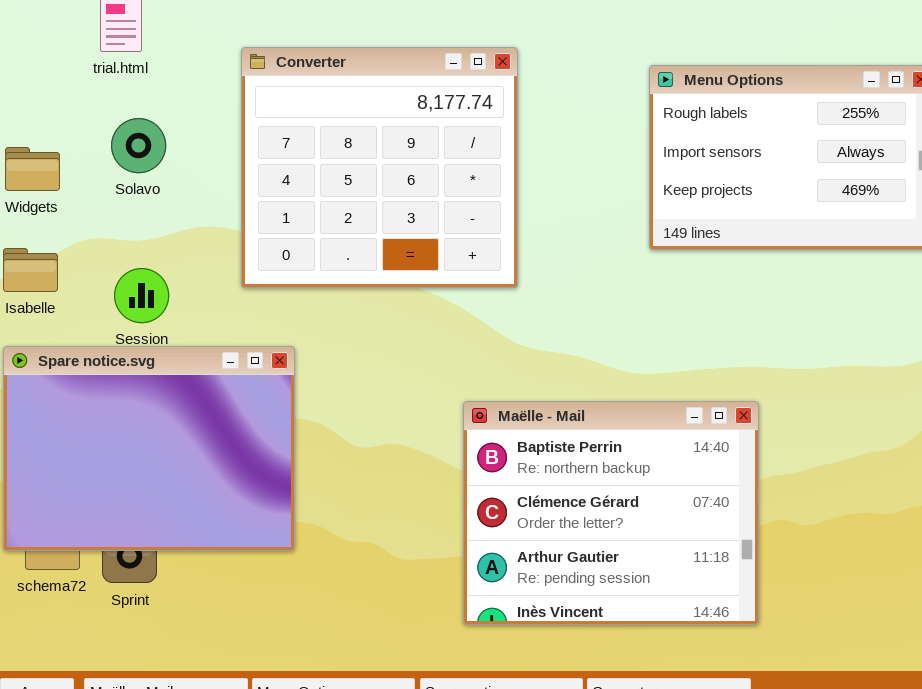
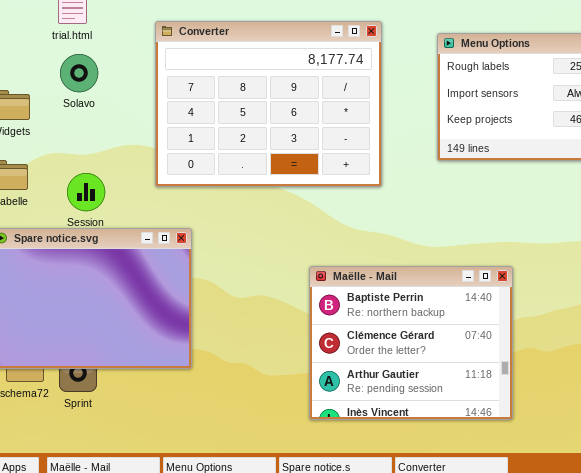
Converter: [241,47,518,288] -> [155,21,382,187], resized
Solavo: [111,118,166,173] -> [60,54,98,92], moved

